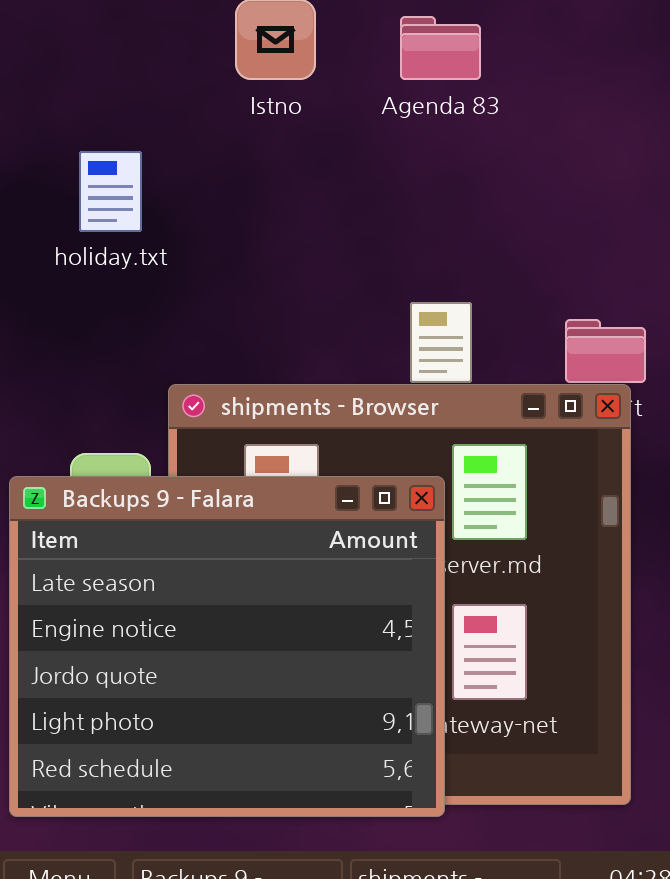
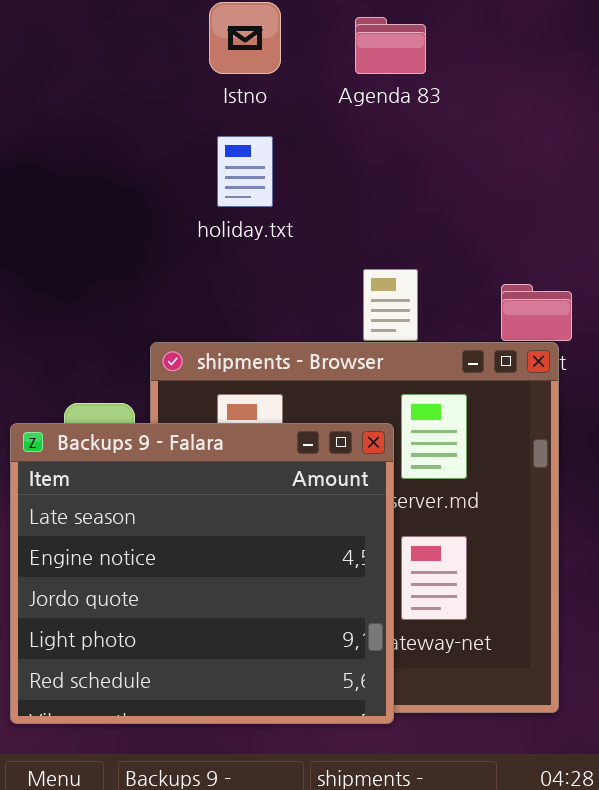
holiday.txt: [79,151,142,232] -> [217,136,273,207], moved

